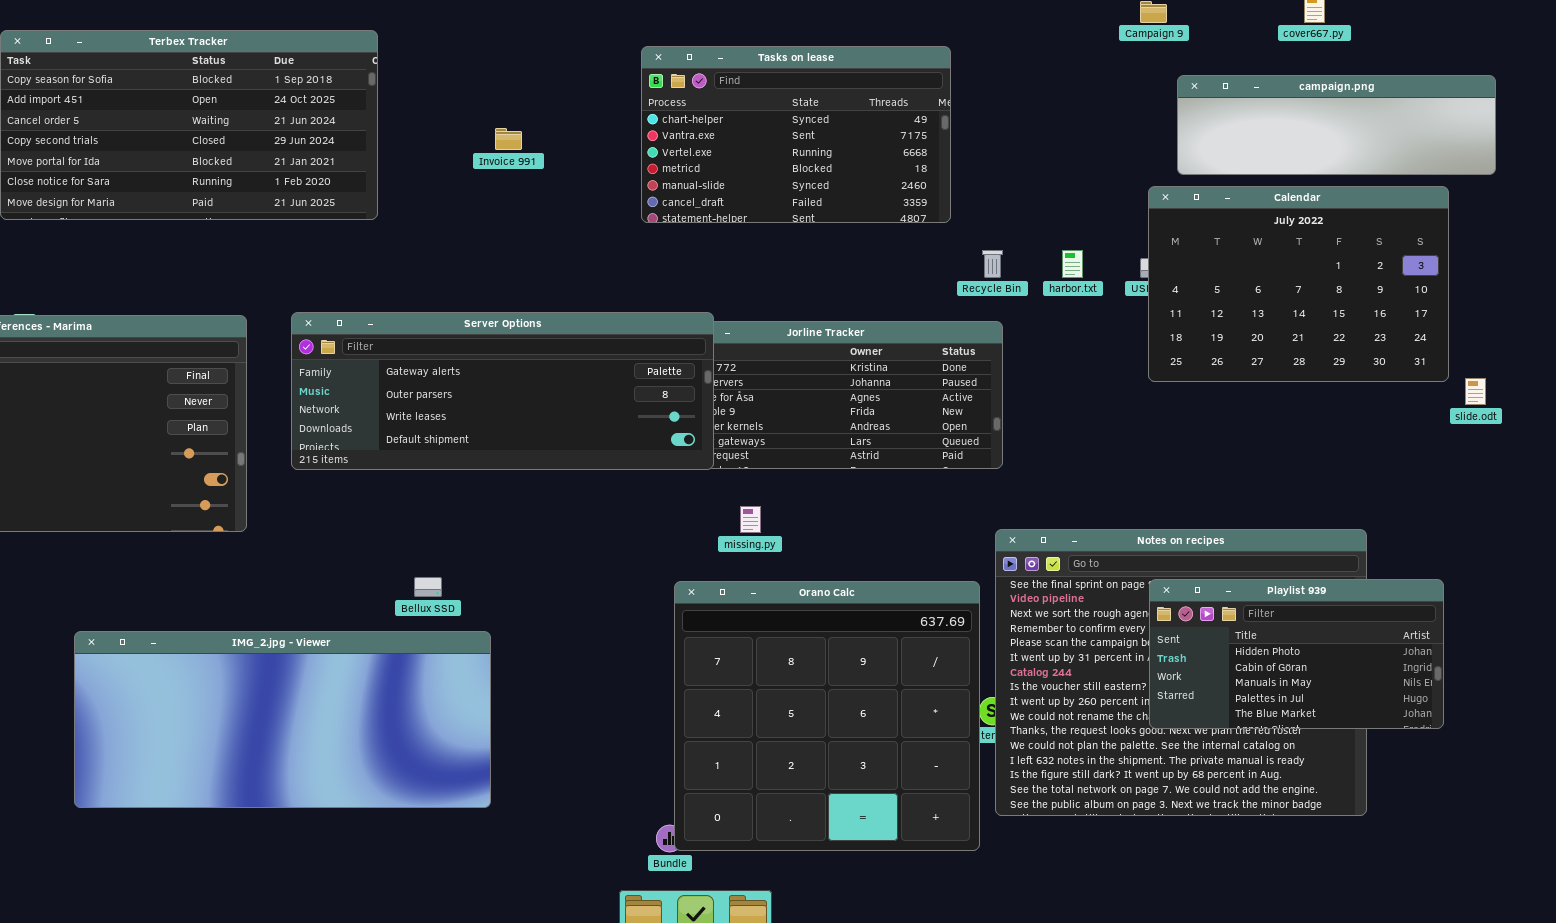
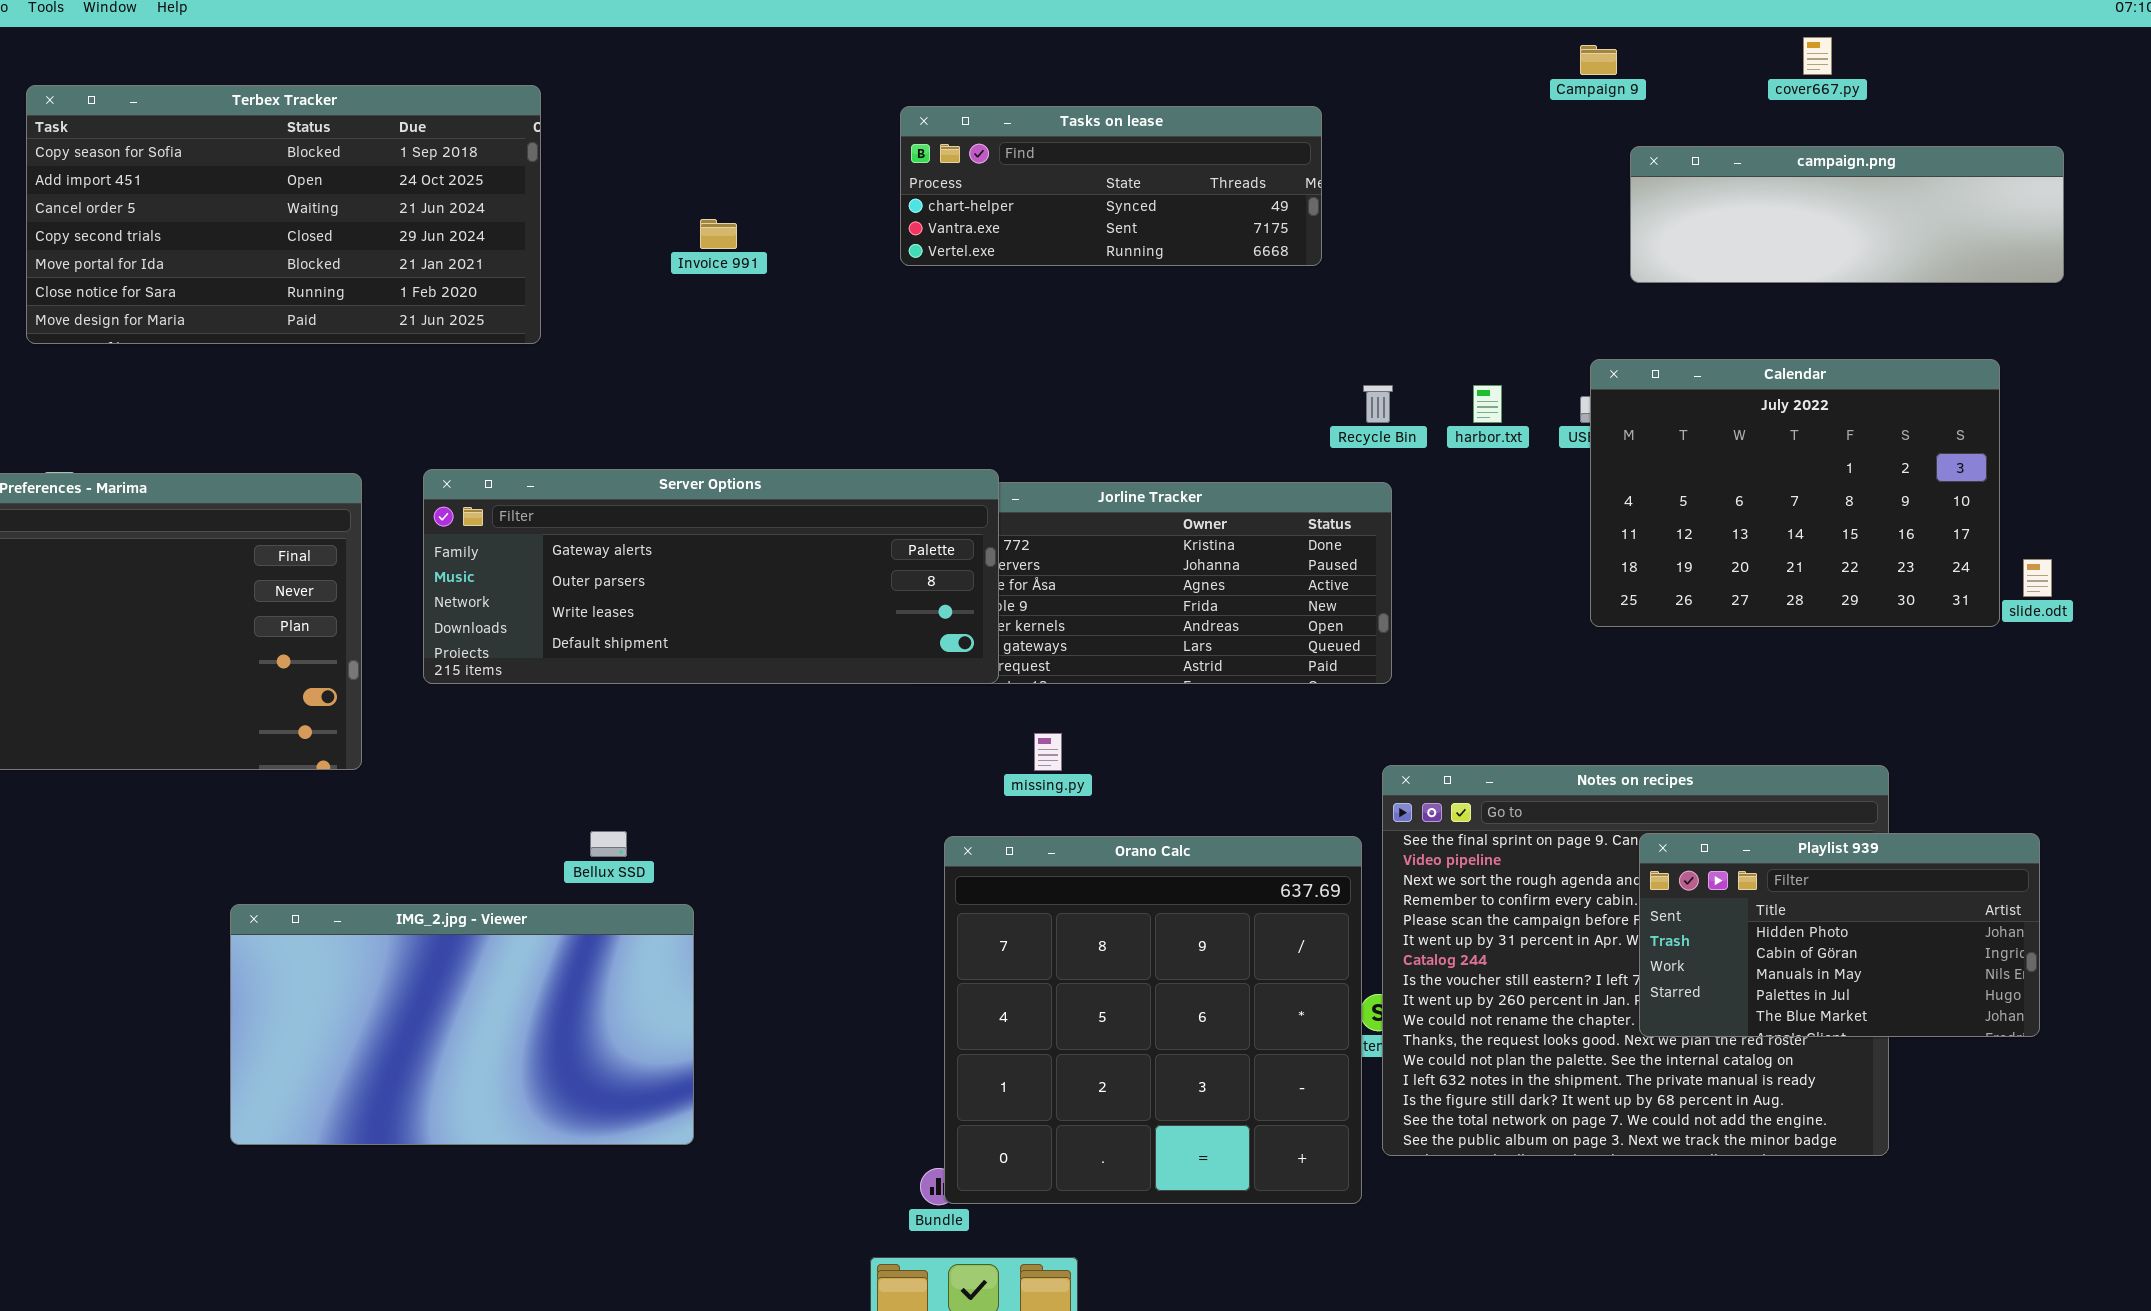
Tasks on lease: [641,46,951,223] -> [900,106,1322,266], resized
Calendar: [1148,186,1449,382] -> [1590,359,2000,627], moved
Playlist 939: [1149,579,1444,729] -> [1639,833,2040,1037], moved
IMG_2.jpg - Viewer: [74,631,491,808] -> [230,904,694,1145], resized

